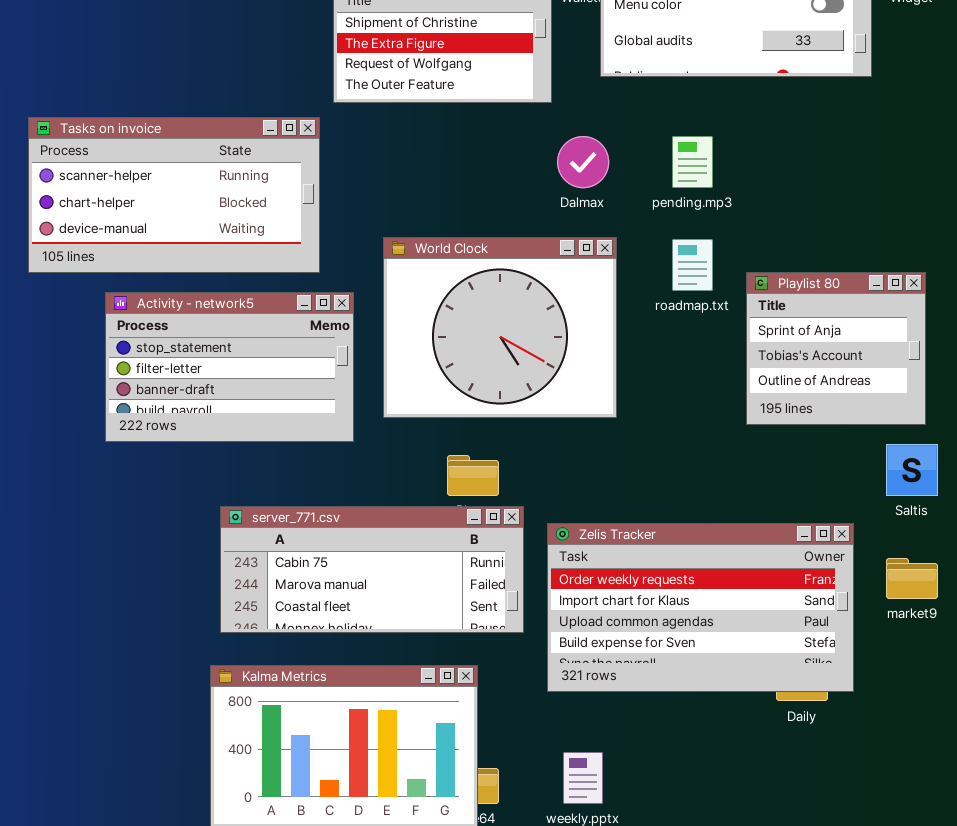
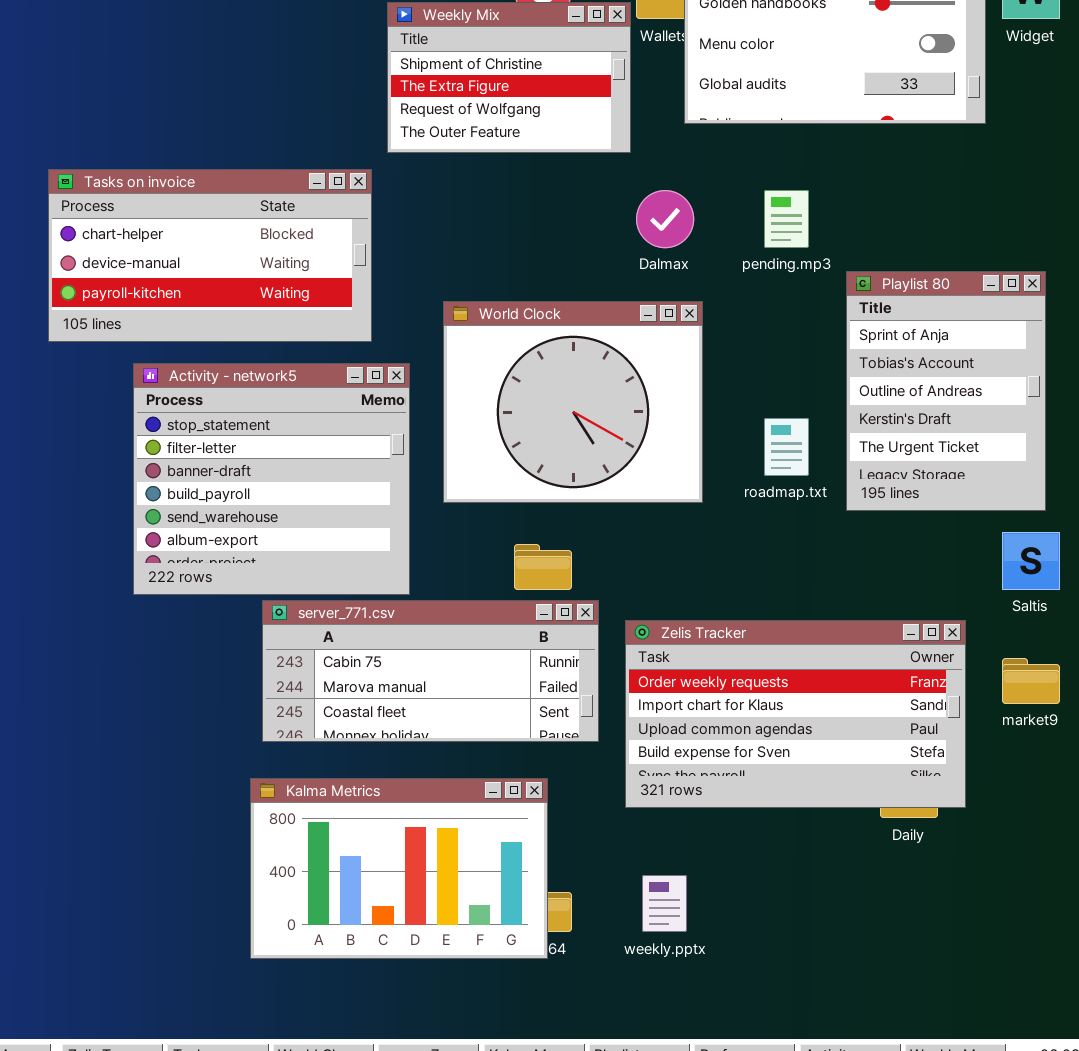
Tasks on invoice: [28,117,320,273] -> [48,169,372,342], scrolled down 1 row
roadmap.txt: [672,239,713,291] -> [764,418,809,476], moved
Playlist 80: [746,272,926,425] -> [846,271,1046,511], resized
Activity - network5: [105,292,354,442] -> [133,363,410,595], resized

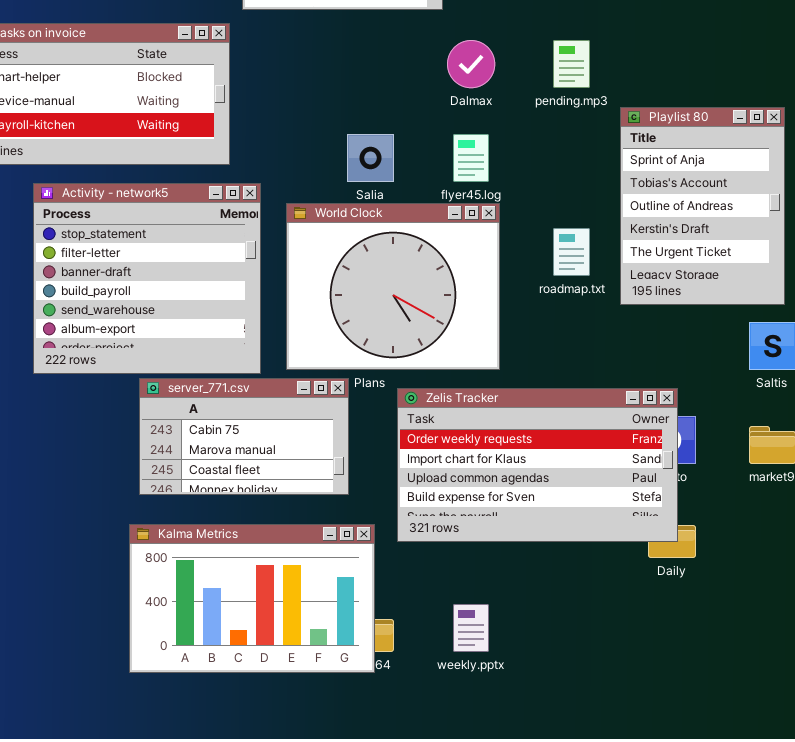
World Clock: [443,301,703,503] -> [286,203,500,370], moved
server_771.csv: [262,600,599,742] -> [139,378,349,495], resized
Zelis Tracker: [625,620,966,808] -> [397,388,678,542], moved

